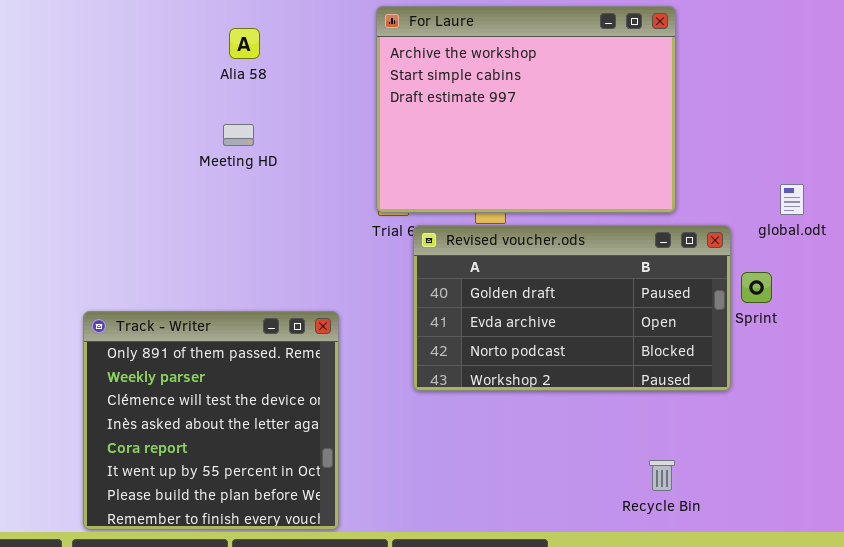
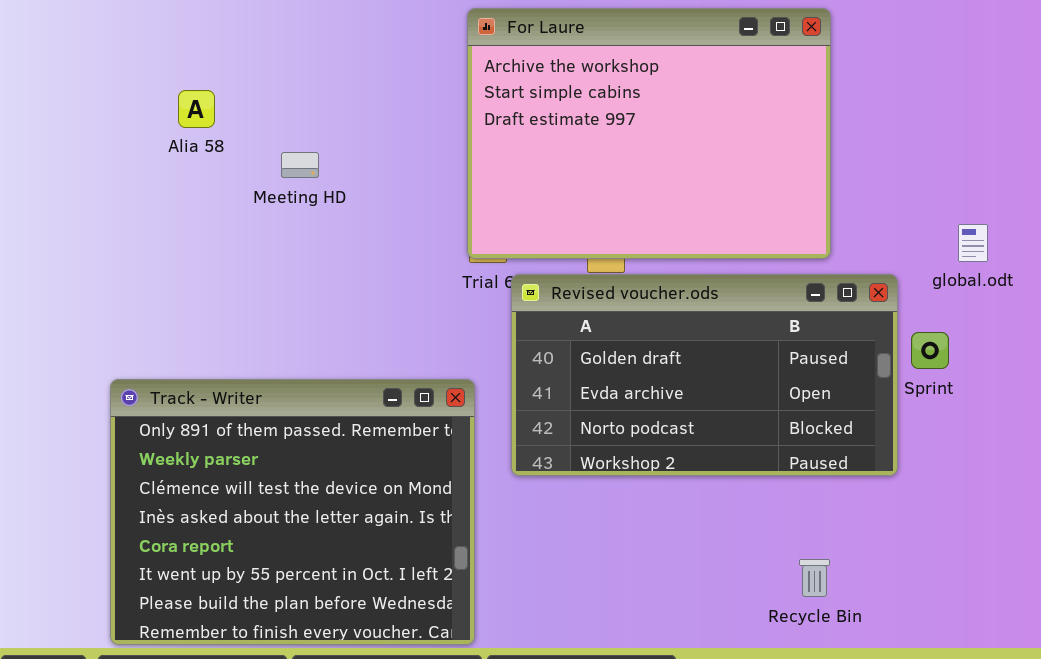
Alia 58: [229,28,260,59] -> [178,90,215,128], moved
Track - Writer: [83,311,339,530] -> [110,379,475,645], resized

